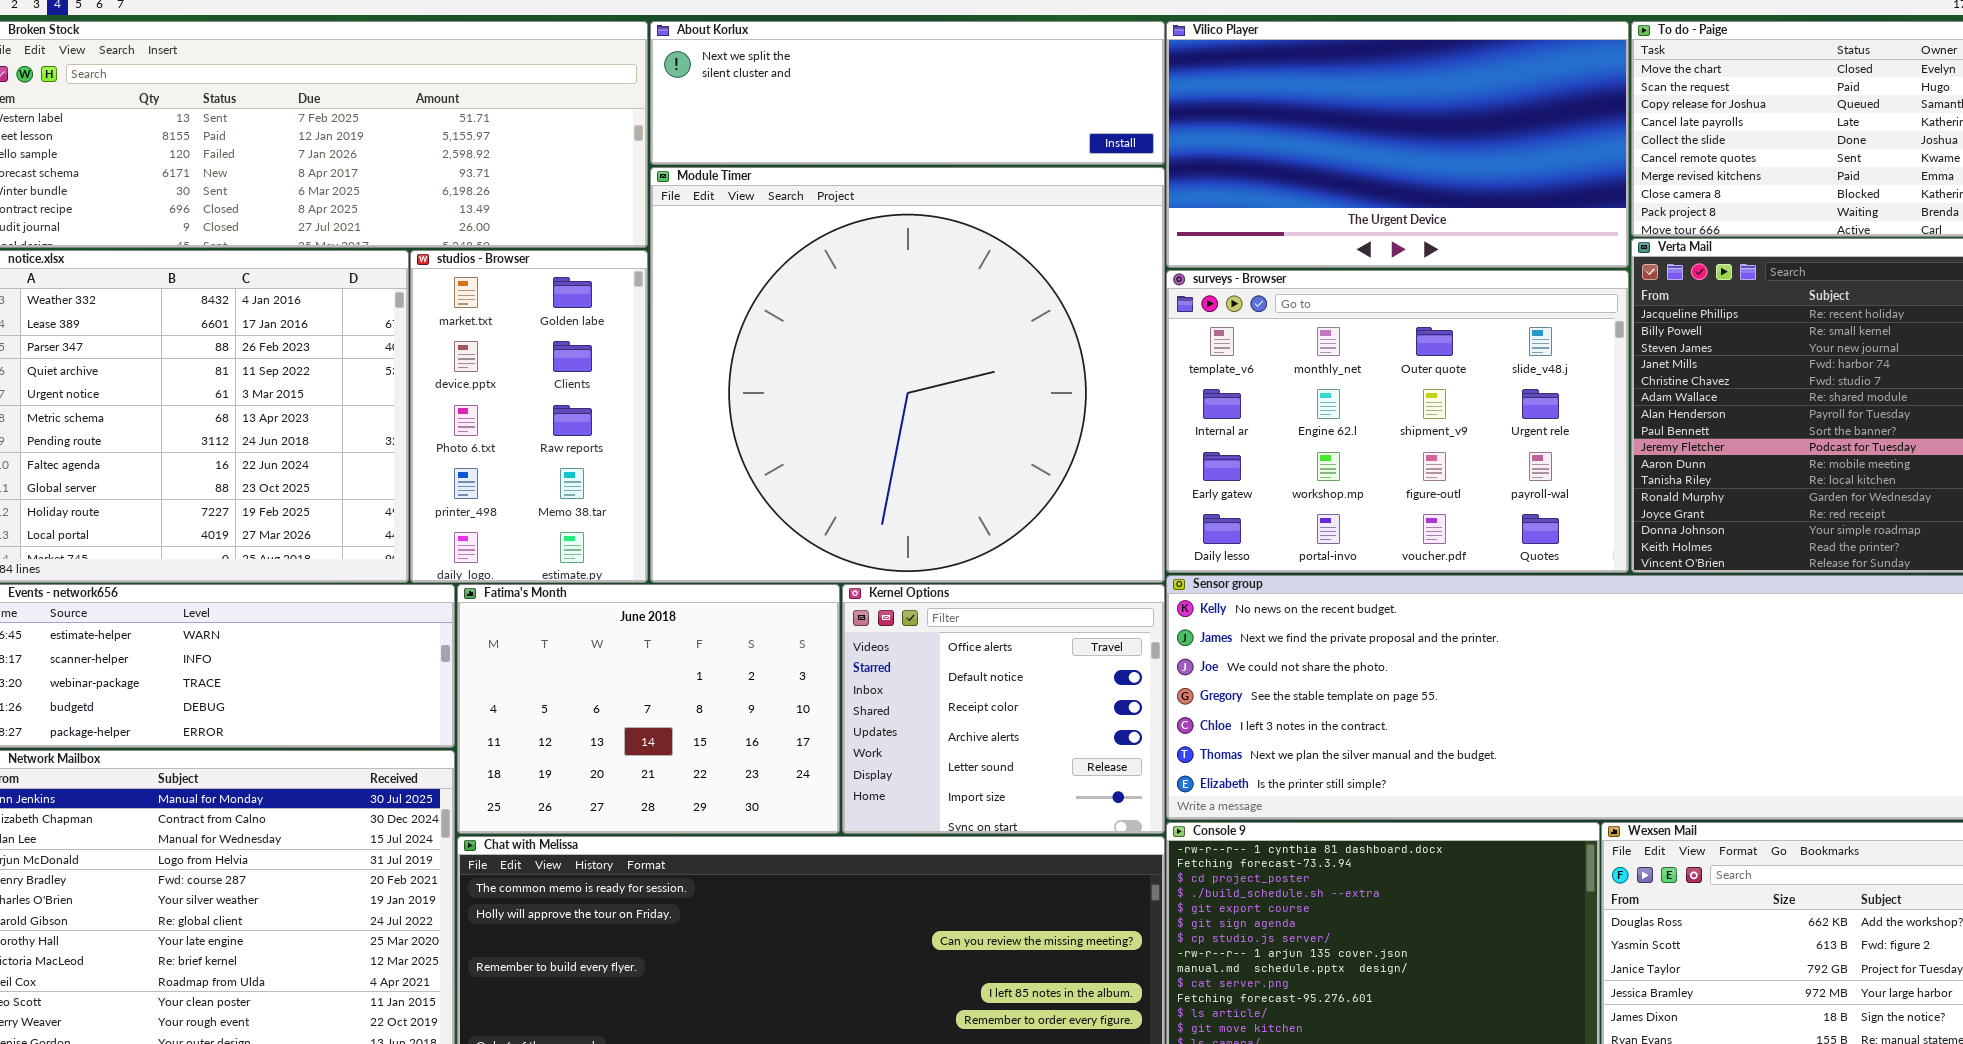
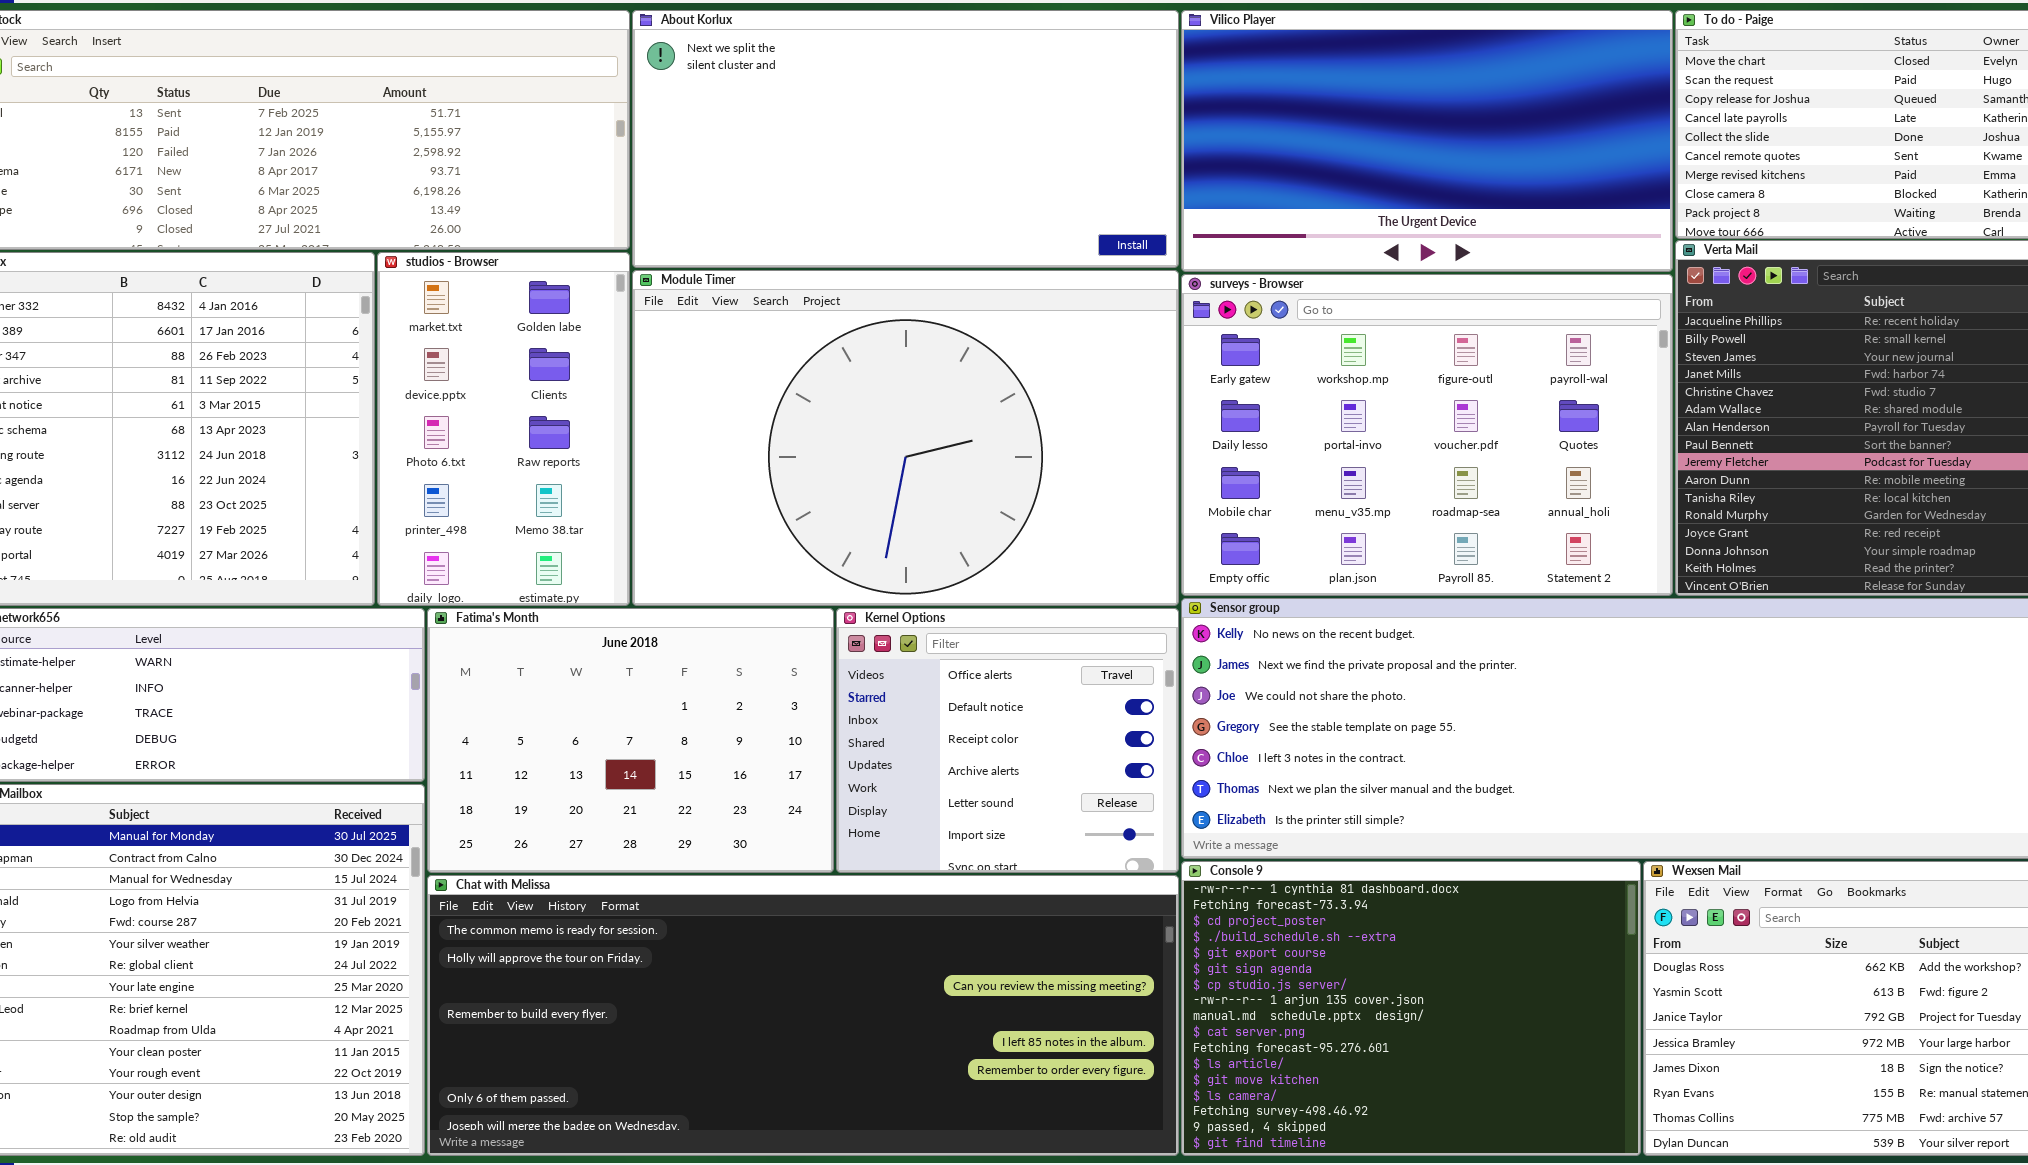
About Korlux: [650,21,1165,165] -> [632,10,1179,268], resized
Module Timer: [650,167,1165,583] -> [632,270,1179,606], resized
surveys - Browser: [1166,270,1629,573] -> [1181,274,1673,596], scrolled down 2 rows

